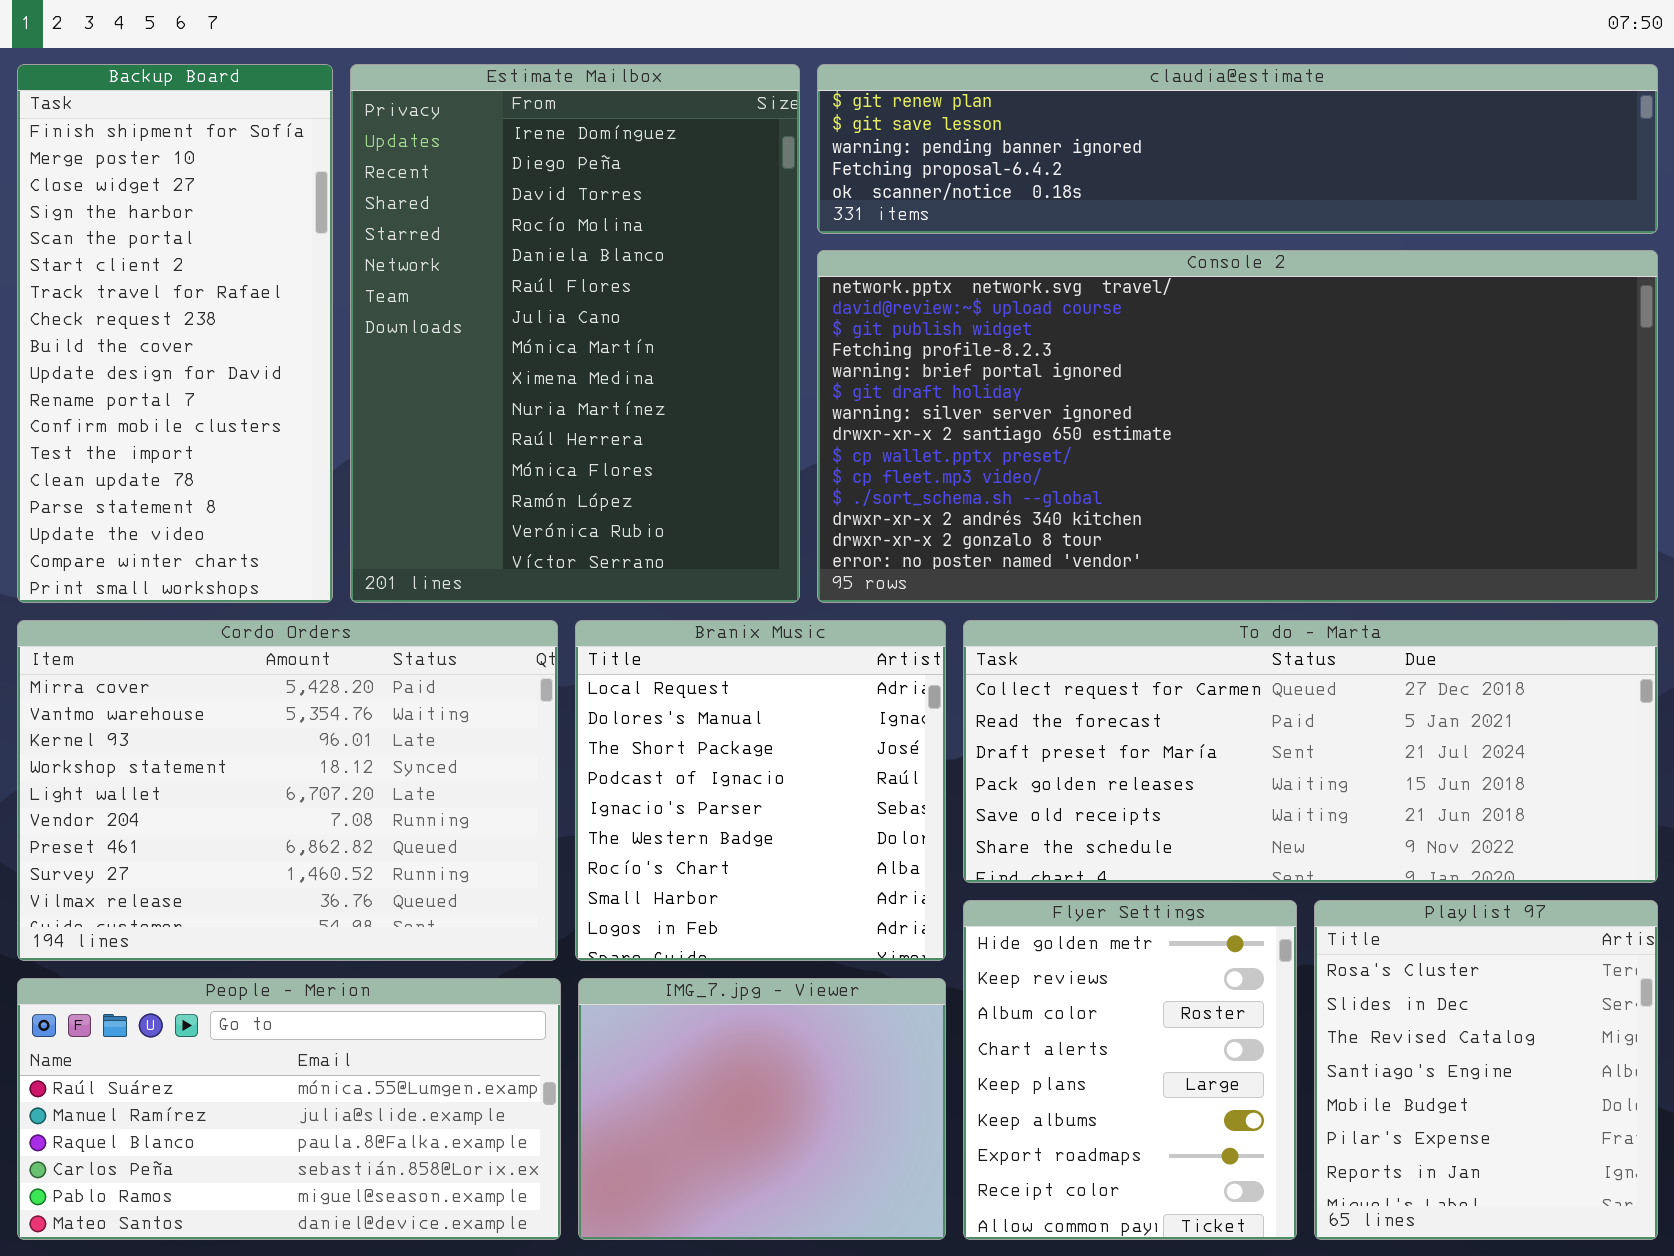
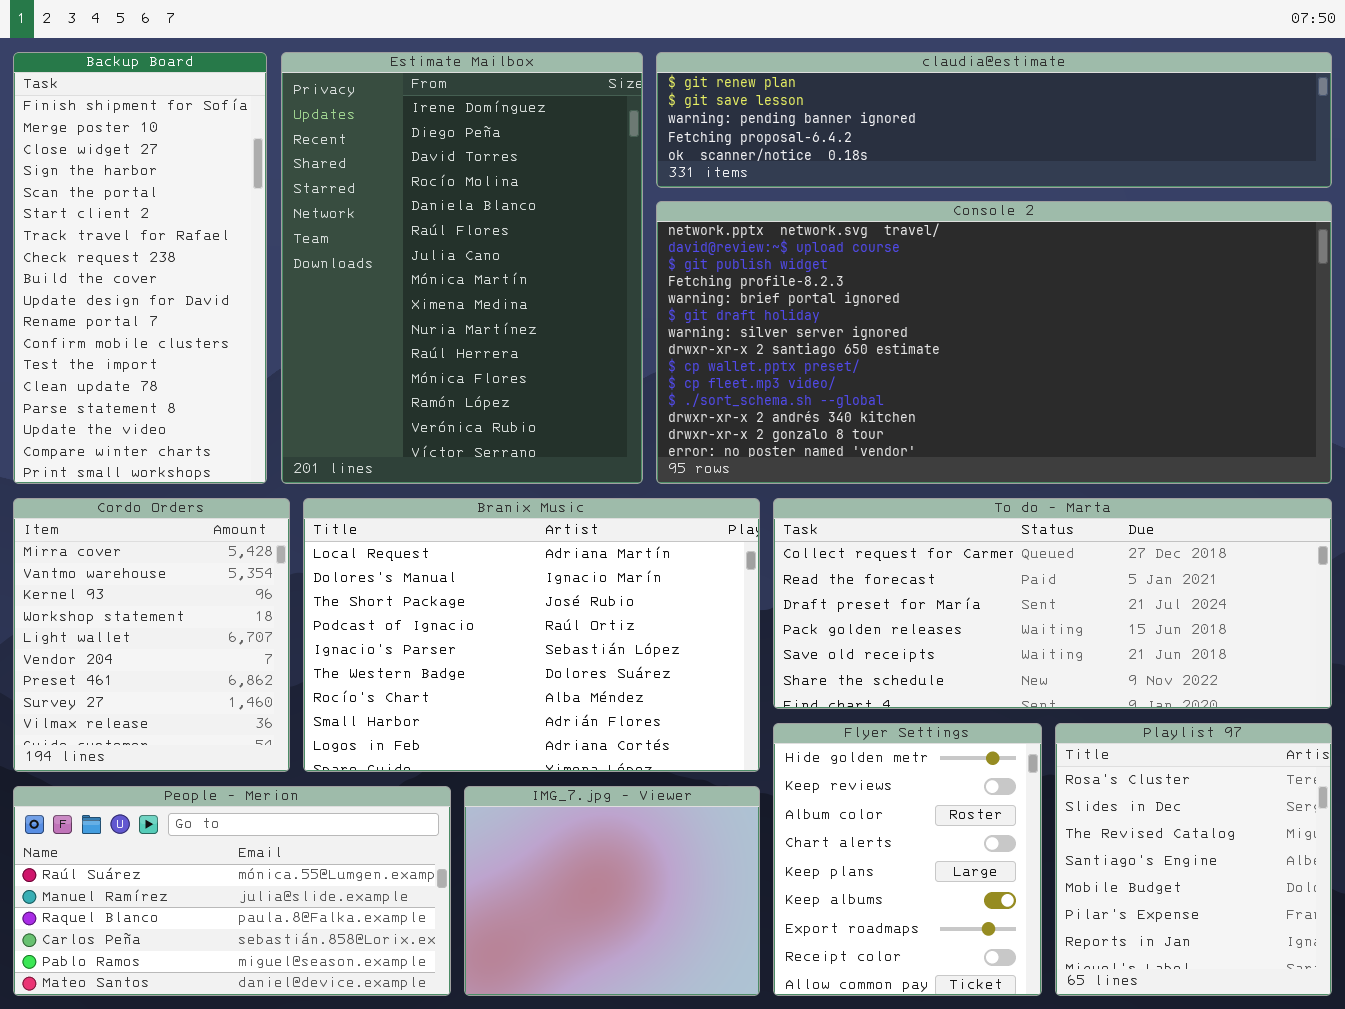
Cordo Orders: [17,620,558,961] -> [13,498,290,772], resized
Branix Music: [575,620,946,961] -> [303,498,760,772], resized

